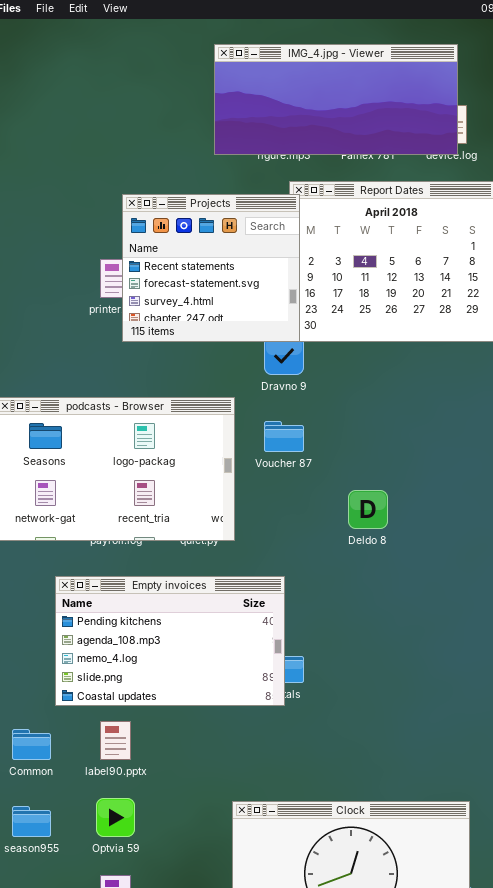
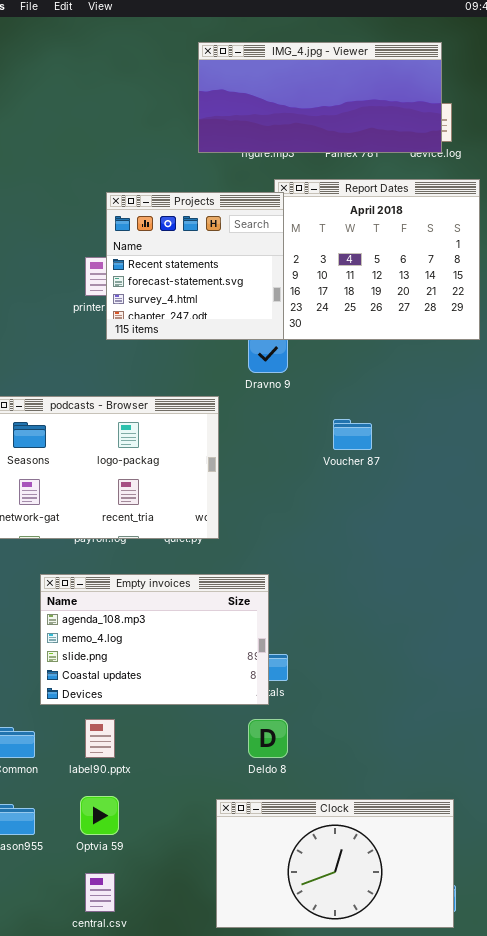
Voucher 87: [264,421,304,452] -> [333,419,372,450], moved
Deldo 8: [348,490,388,529] -> [248,719,288,758], moved
Empty invoices: [55,576,285,706] -> [40,574,269,705], scrolled down 1 row

